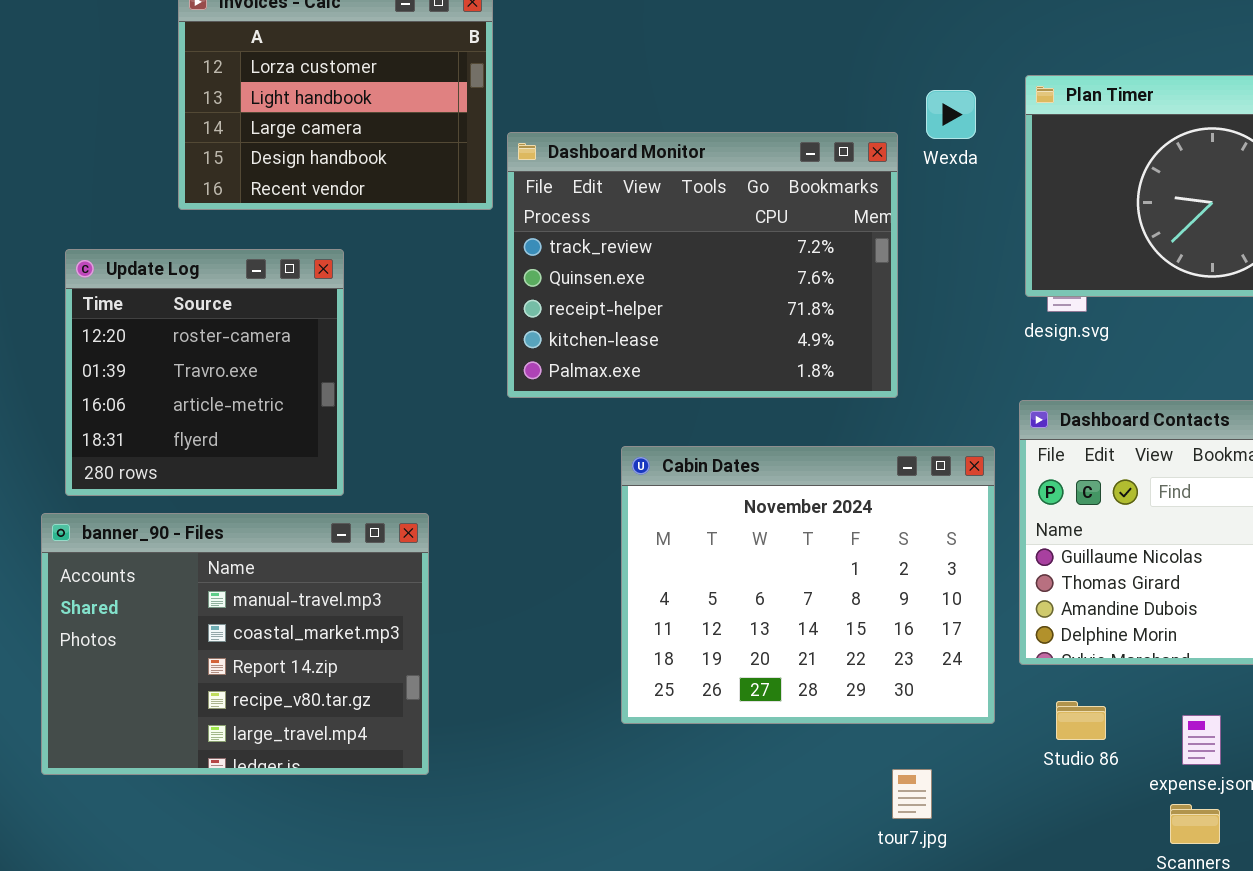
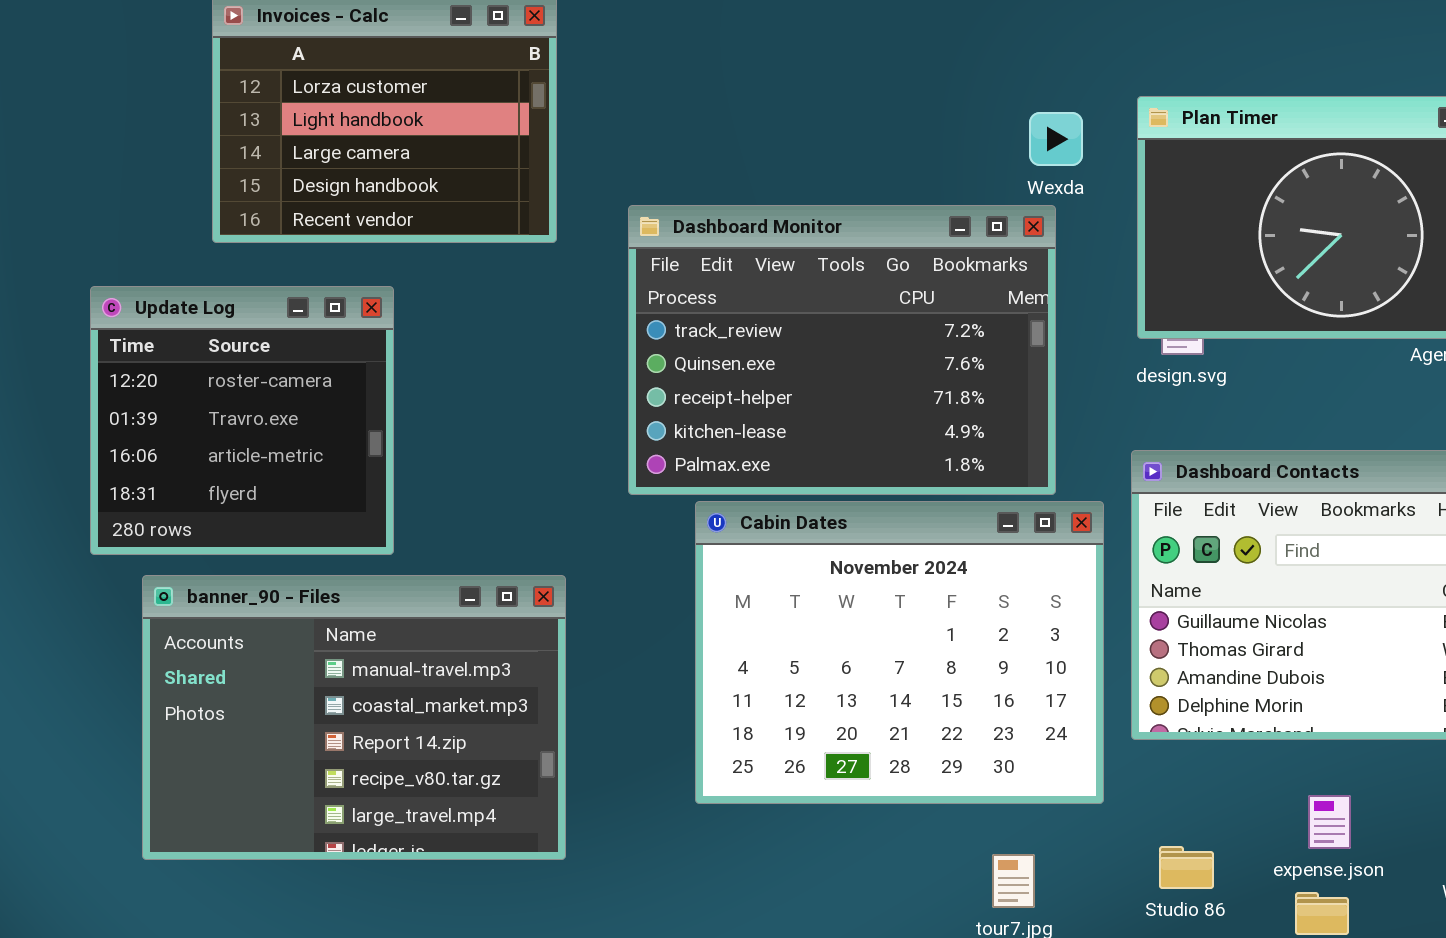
Dashboard Monitor: [507,132,898,398] -> [628,205,1056,495], moved
banner_90 - Files: [41,513,429,775] -> [142,575,566,860], moved
Studio 86: [1056,701,1106,740] -> [1159,846,1214,889], moved

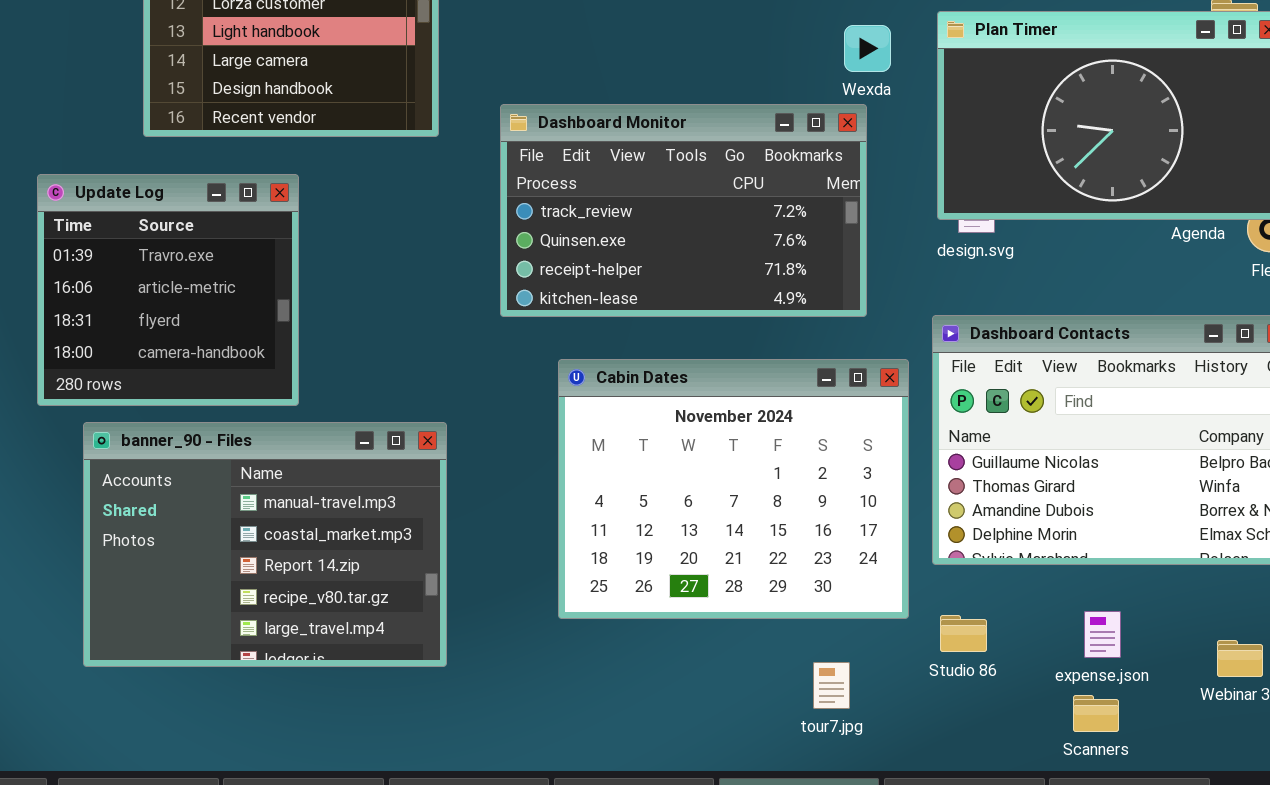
Dashboard Monitor: [628,205,1056,495] -> [500,104,867,317], resized
Update Log: [90,286,394,555] -> [37,174,299,406], scrolled down 1 row
Studio 86: [1159,846,1214,889] -> [940,615,987,652], moved

